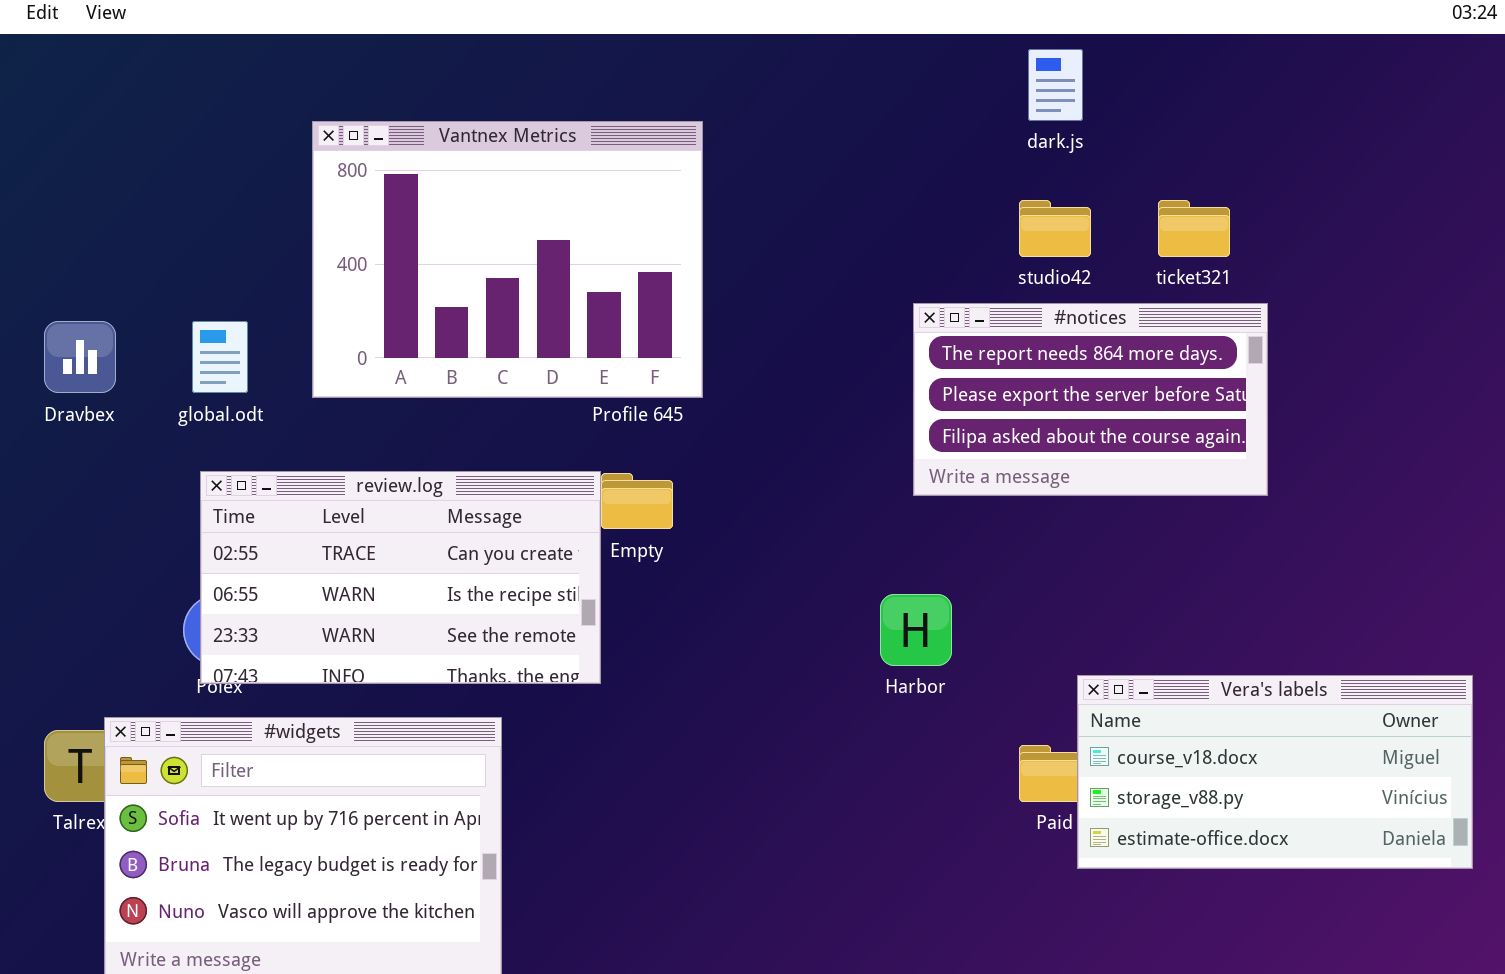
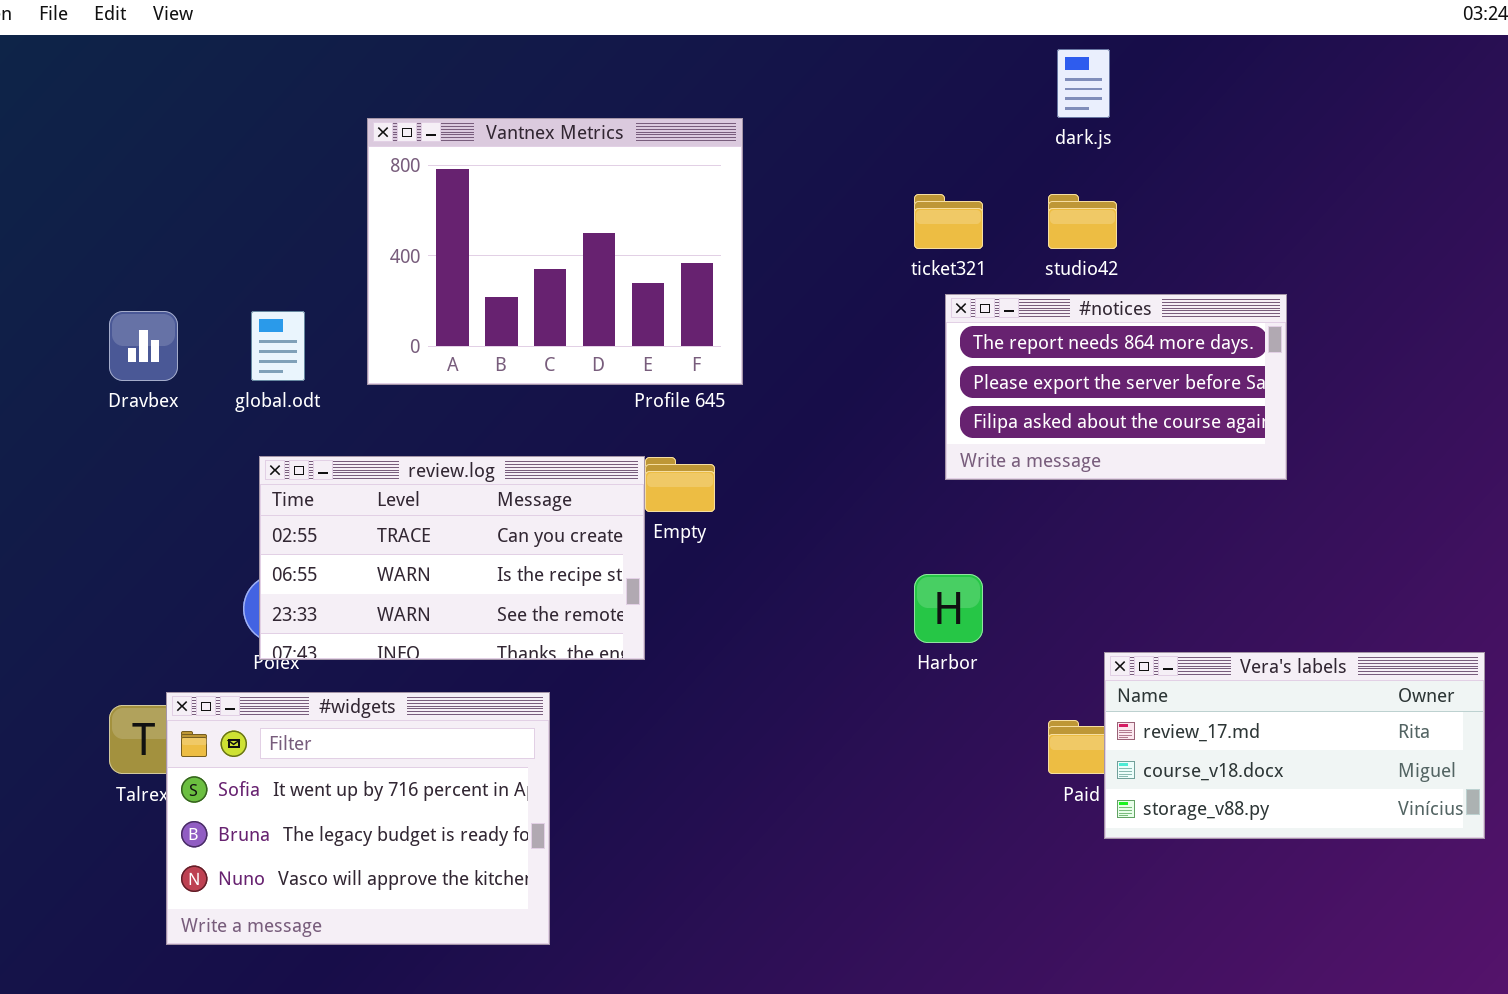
ticket321: [1158,200,1230,257] -> [914,194,983,249], moved
Vera's labels: [1077,675,1473,869] -> [1104,652,1485,839], scrolled up 1 row

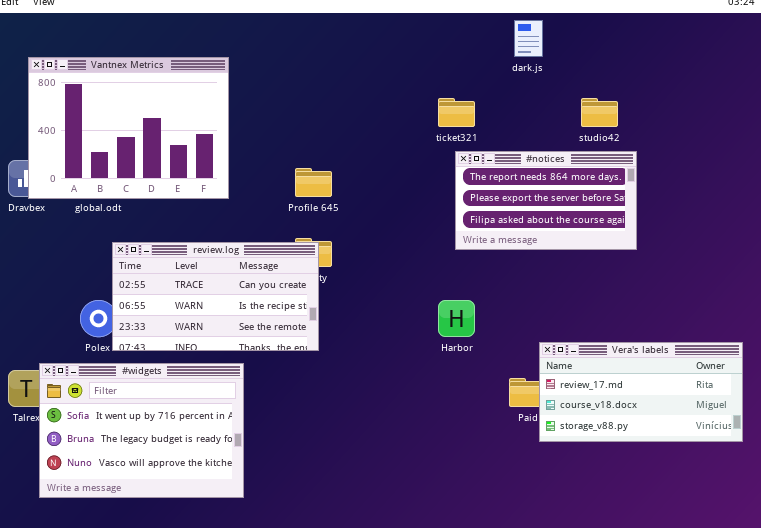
Vantnex Metrics: [367,118,743,385] -> [28,57,229,199], moved
studio42: [1048,194,1117,249] -> [581,98,618,127], moved
review.log: [259,456,645,660] -> [112,242,319,351], moved

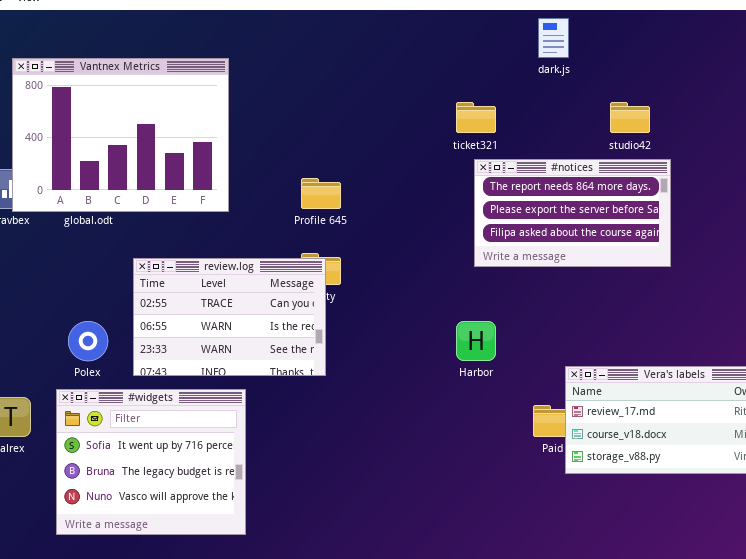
review.log: [112,242,319,351] -> [133,258,326,376], resized
#widgets: [39,363,244,498] -> [56,389,246,535], resized

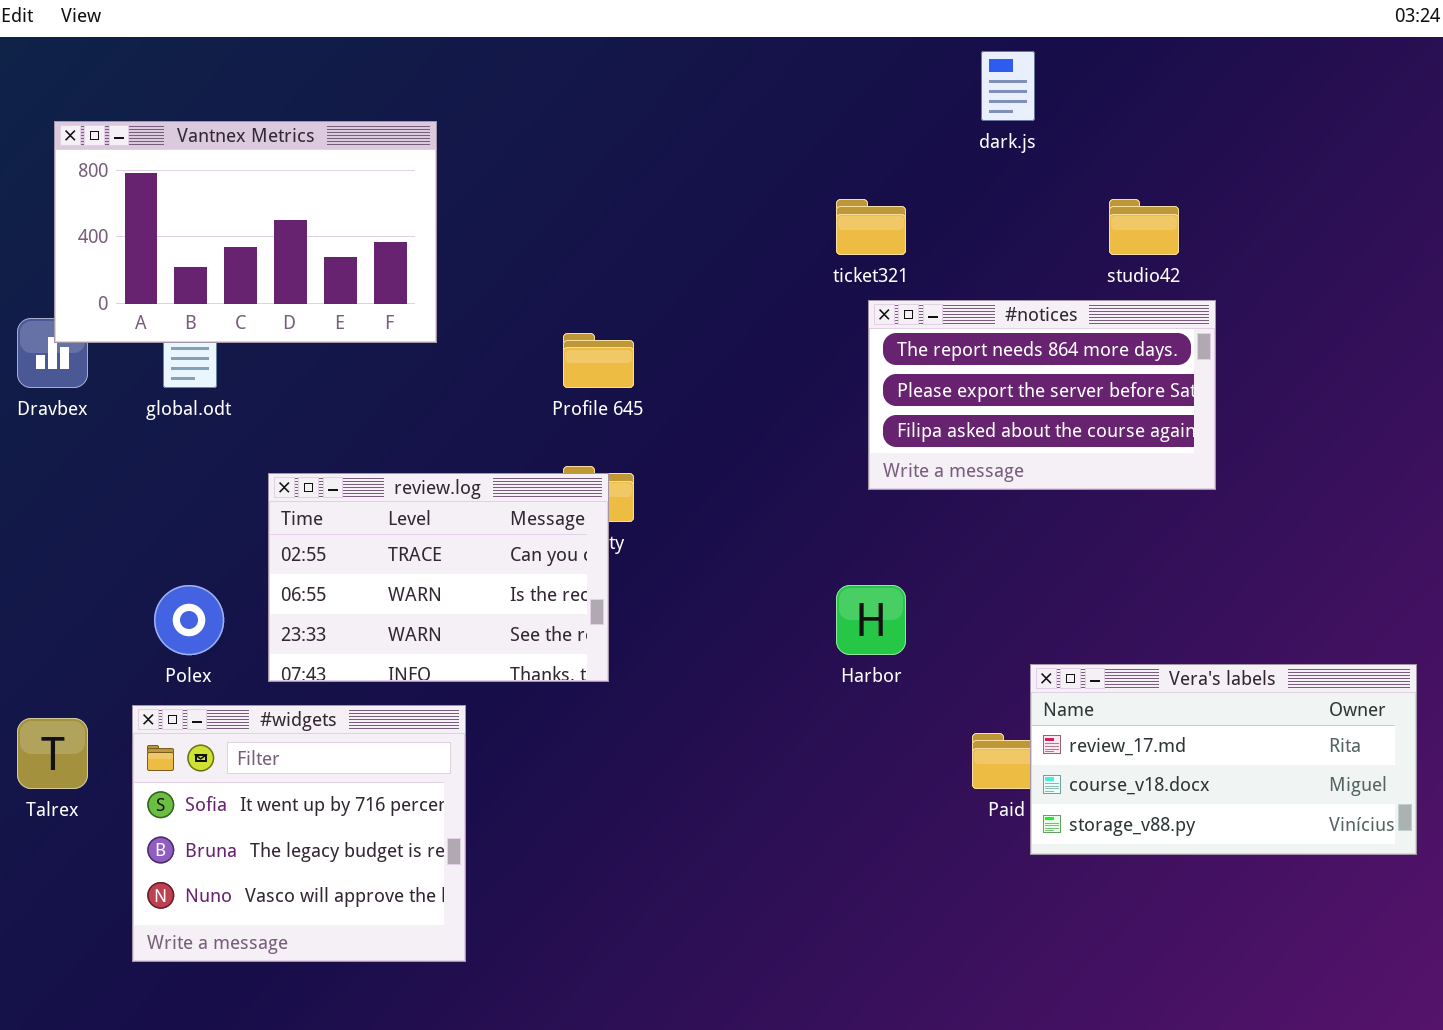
Vantnex Metrics: [12,58,229,212] -> [54,121,437,343], resized

